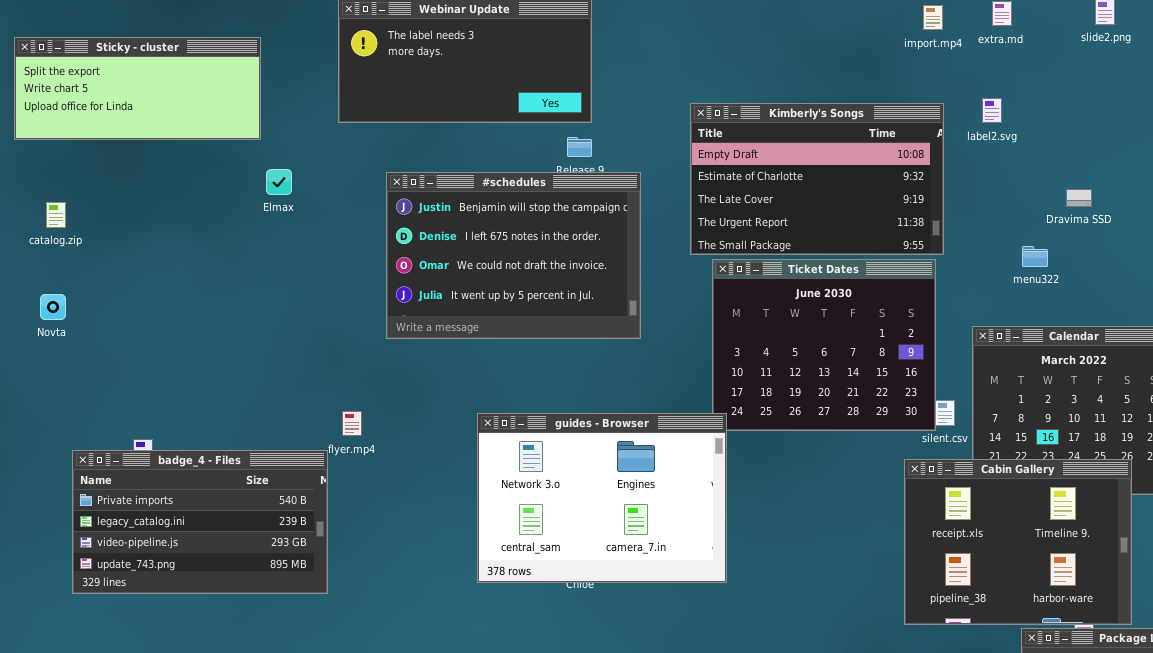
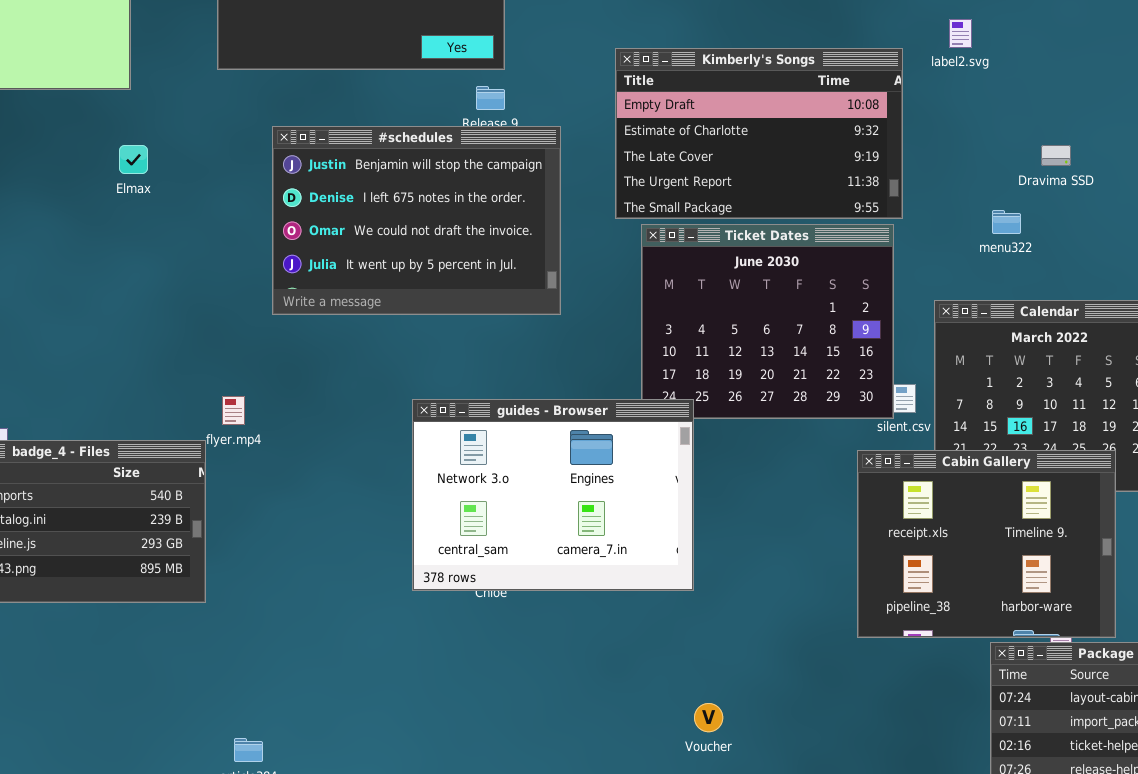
label2.svg: [982,98,1002,123] -> [949,19,972,48], moved
Elmax: [266,169,292,195] -> [119,145,148,174], moved
guides - Browser: [477,413,727,583] -> [412,399,694,591], moved

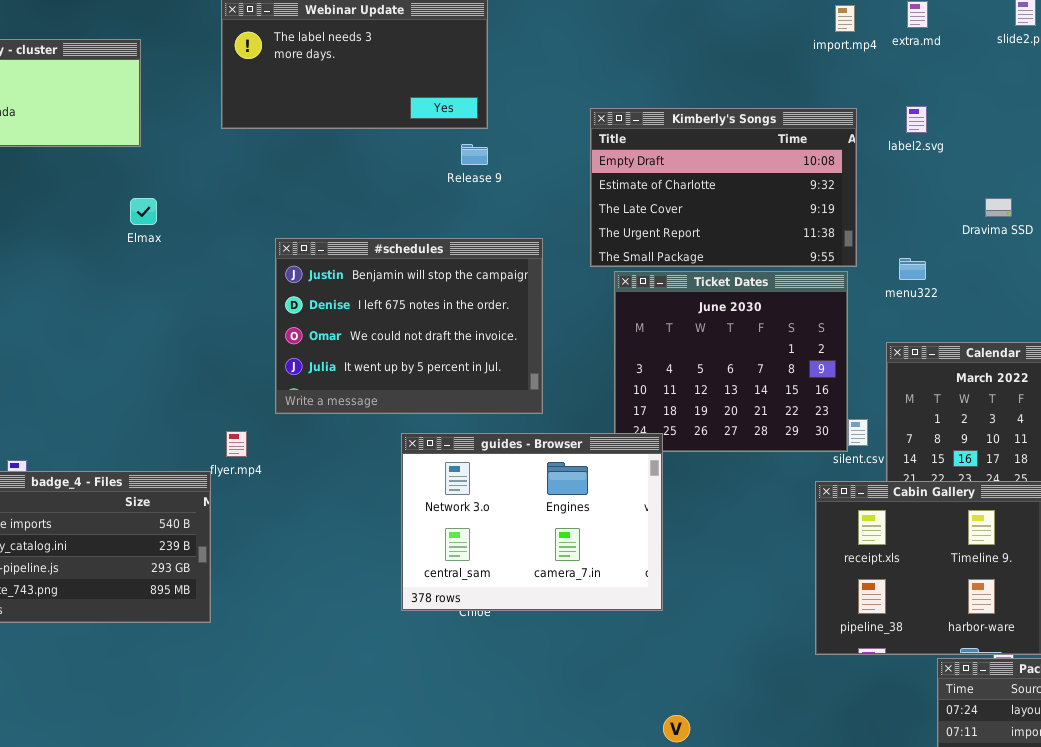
label2.svg: [949,19,972,48] -> [906,106,927,133], moved
#schedules: [272,126,561,315] -> [275,238,543,414], moved
menu322: [992,210,1021,234] -> [899,258,926,280], moved

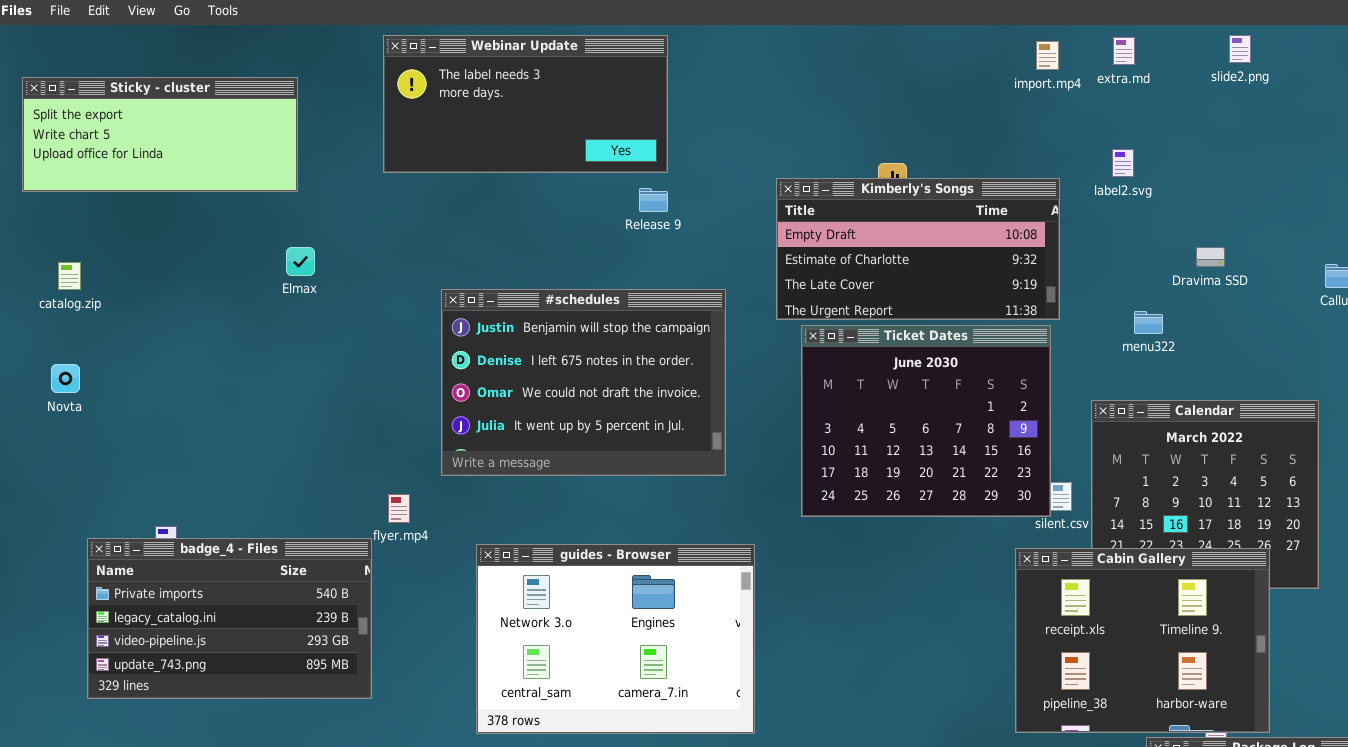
Kimberly's Songs: [590,108,857,267] -> [776,178,1060,320], resized
menu322: [899,258,926,280] -> [1134,311,1163,334], moved
guides - Browser: [401,433,663,611] -> [476,544,755,734], moved

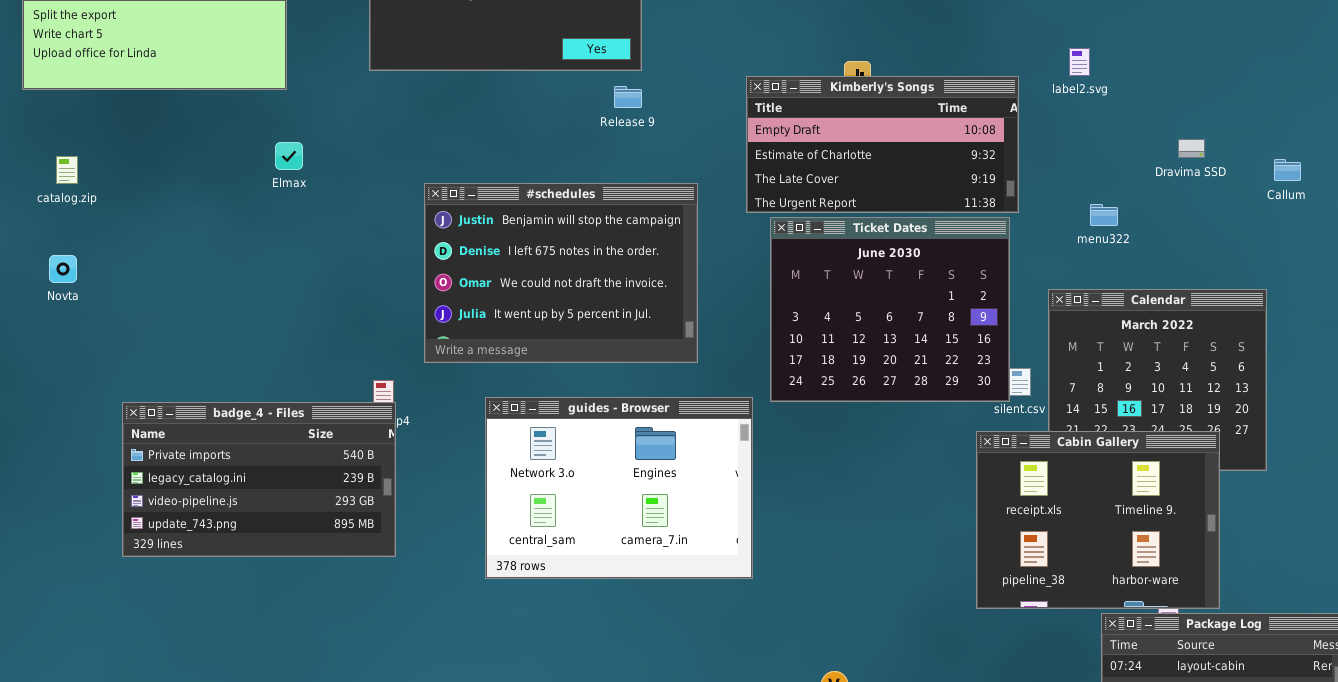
Dravima SSD: [1196,247,1225,267] -> [1178,139,1205,158], moved
badge_4 - Files: [87,538,372,699] -> [122,402,396,557], moved
guides - Browser: [476,544,755,734] -> [485,397,753,579], moved

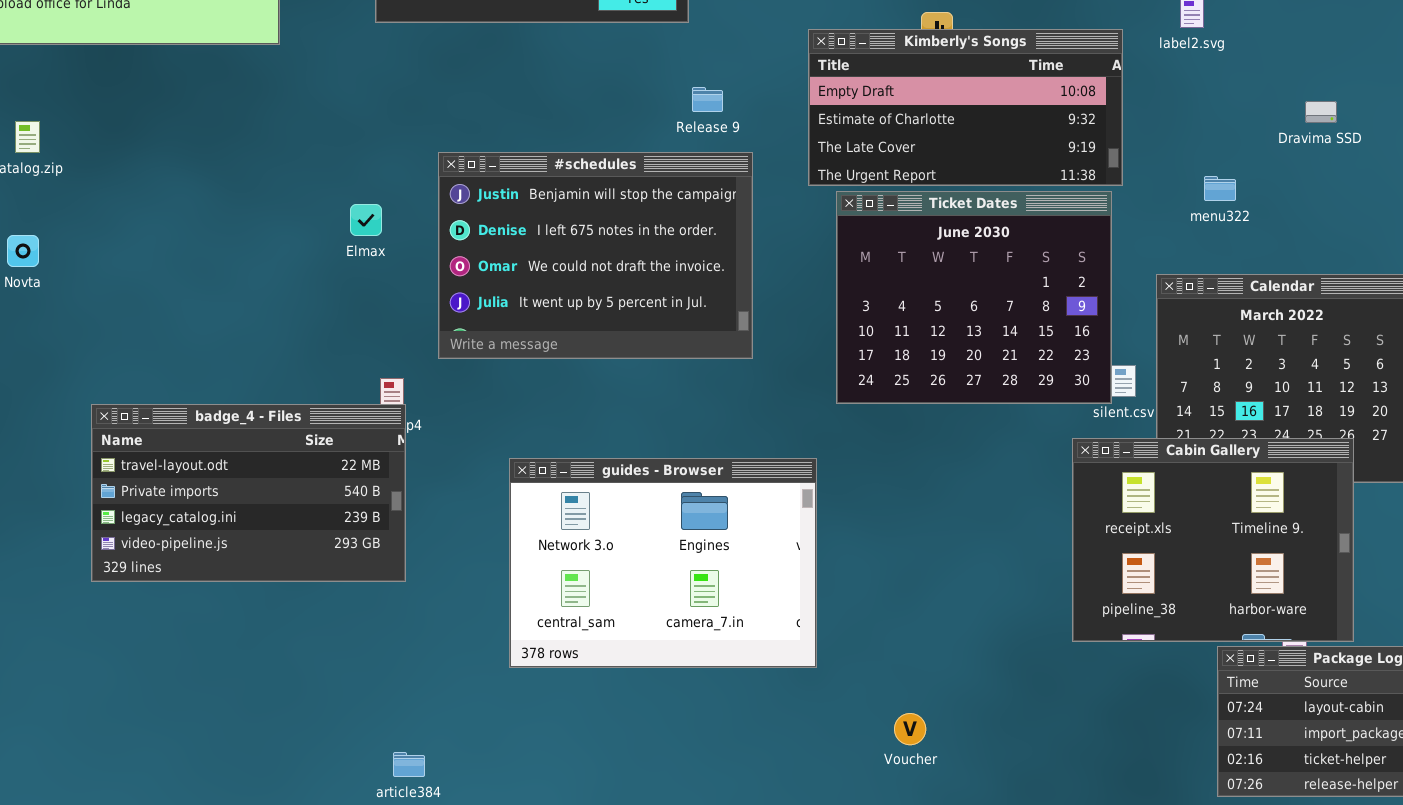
Release 9: [614,86,642,108] -> [692,87,723,112], moved
Elmax: [275,142,303,170] -> [350,204,382,236], moved
guides - Browser: [485,397,753,579] -> [509,458,817,668], moved
badge_4 - Files: [122,402,396,557] -> [91,404,406,582], scrolled up 1 row

